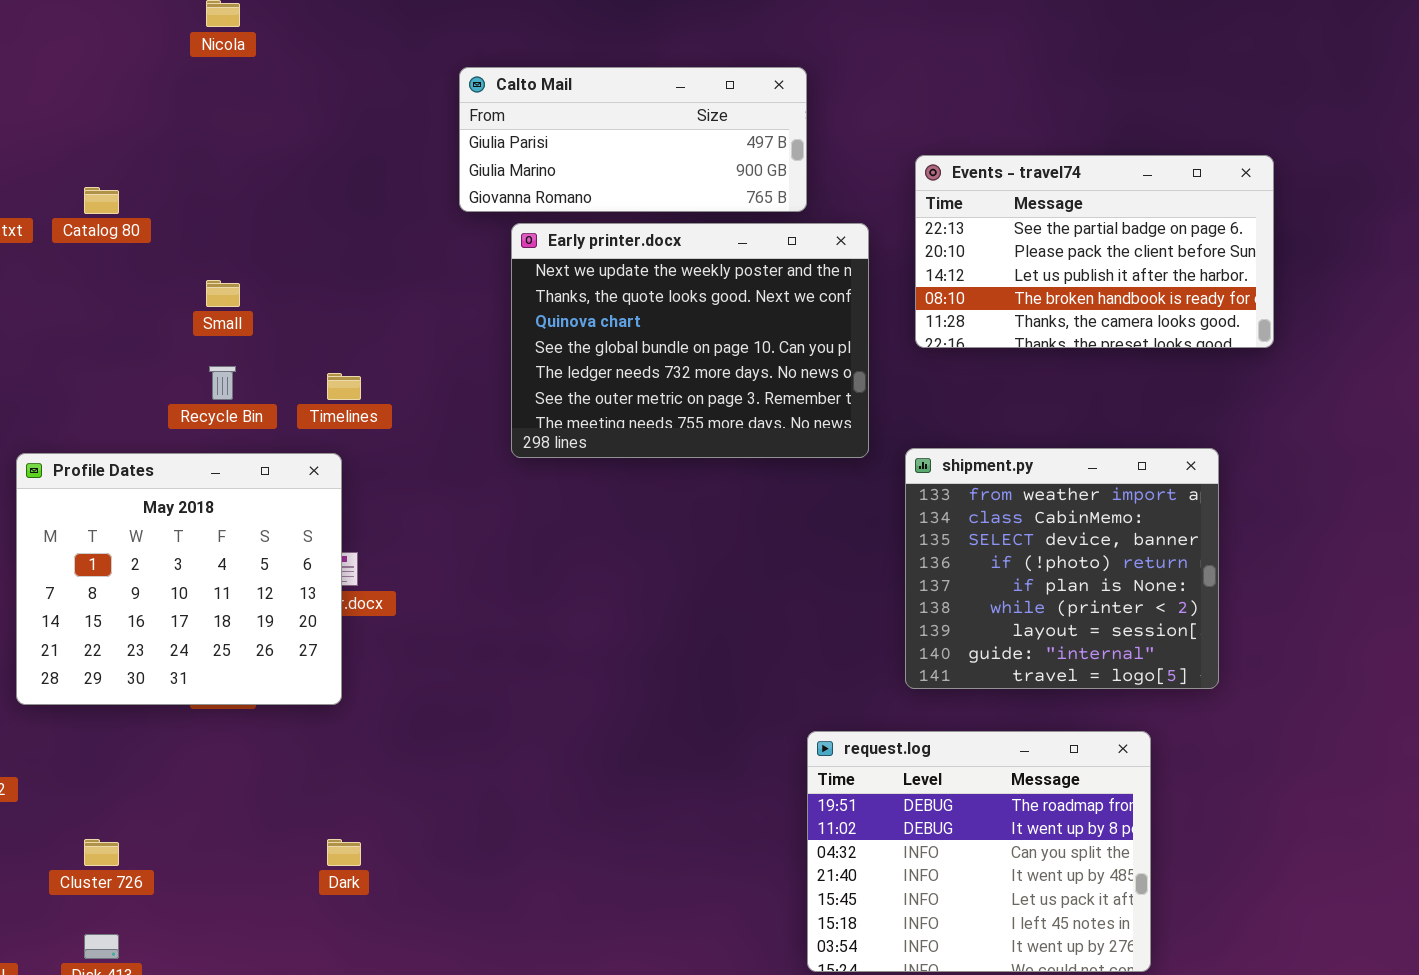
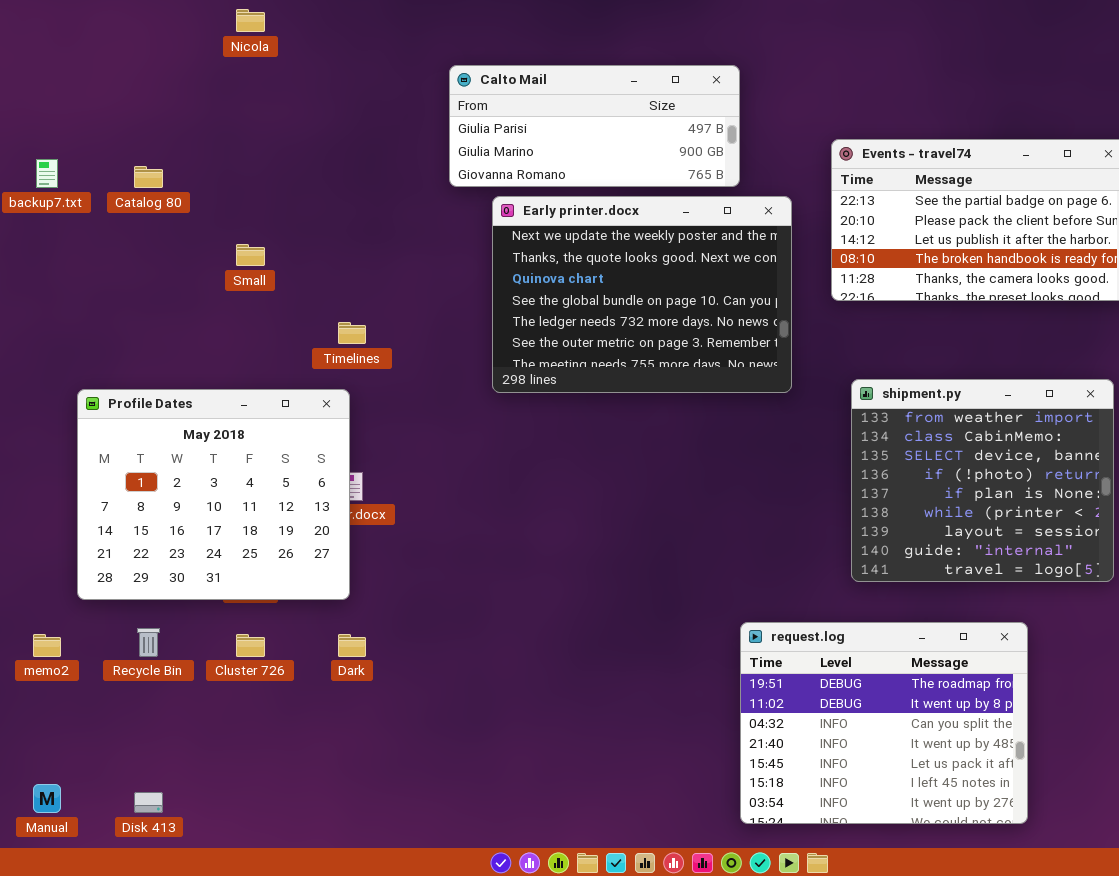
Recycle Bin: [209,366,236,400] -> [137,628,160,657], moved
shipment.py: [905,448,1219,689] -> [851,379,1114,582], moved
Cluster 726: [84,839,119,866] -> [236,634,265,657], moved
Dark: [327,839,361,866] -> [338,634,366,657], moved

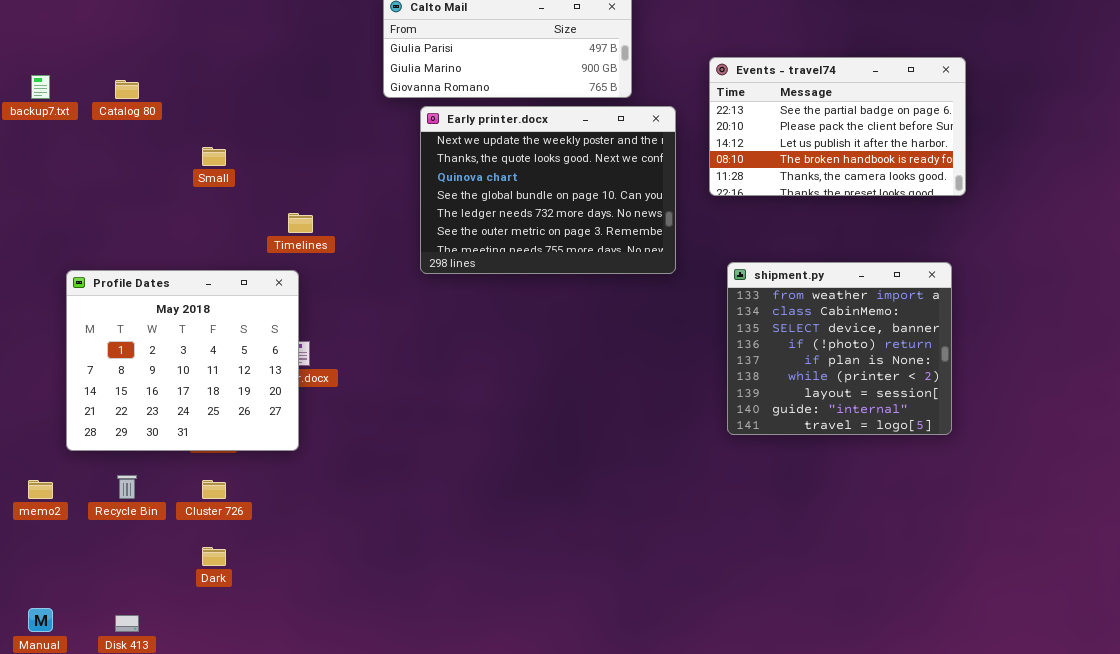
request.log: [740,622,1028,824] -> none, closed
Dark: [338,634,366,657] -> [202,547,226,566], moved

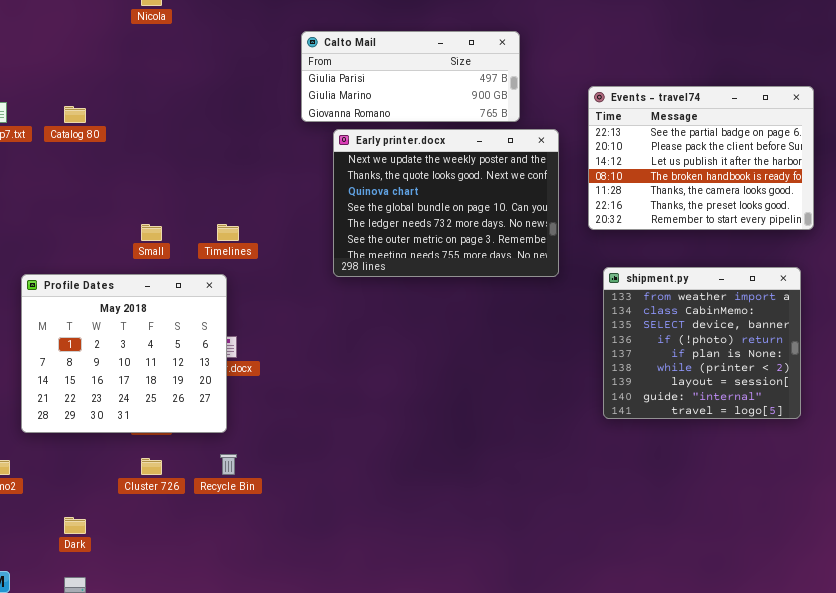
Events - travel74: [709,57,966,196] -> [588,86,814,230], resized
Small: [202,147,226,166] -> [141,224,162,241], moved
Recycle Bin: [117,475,137,499] -> [220,454,237,475], moved
Dark: [202,547,226,566] -> [64,517,86,534], moved

